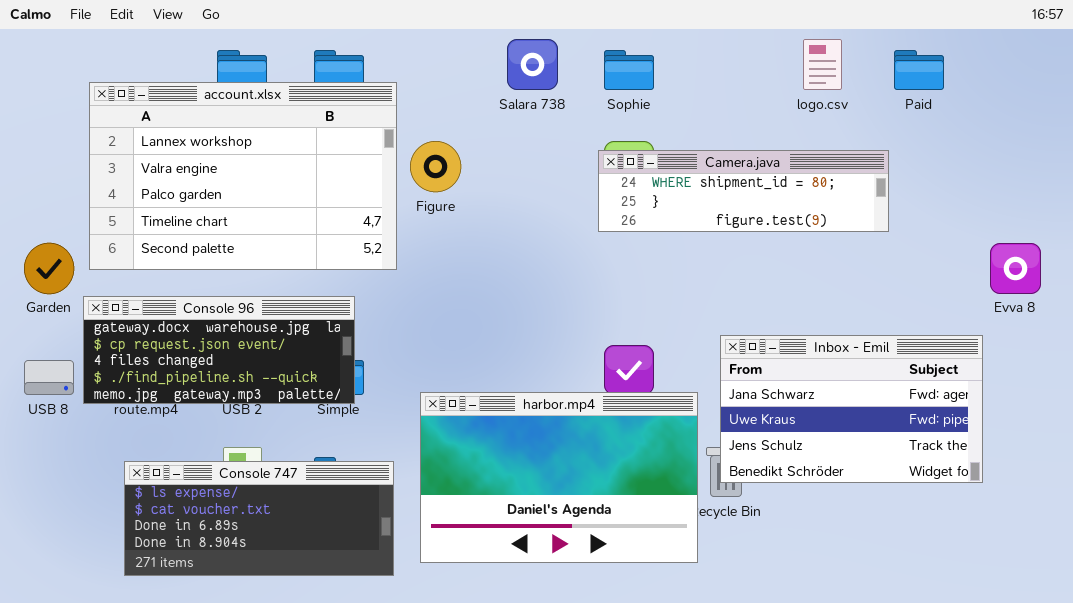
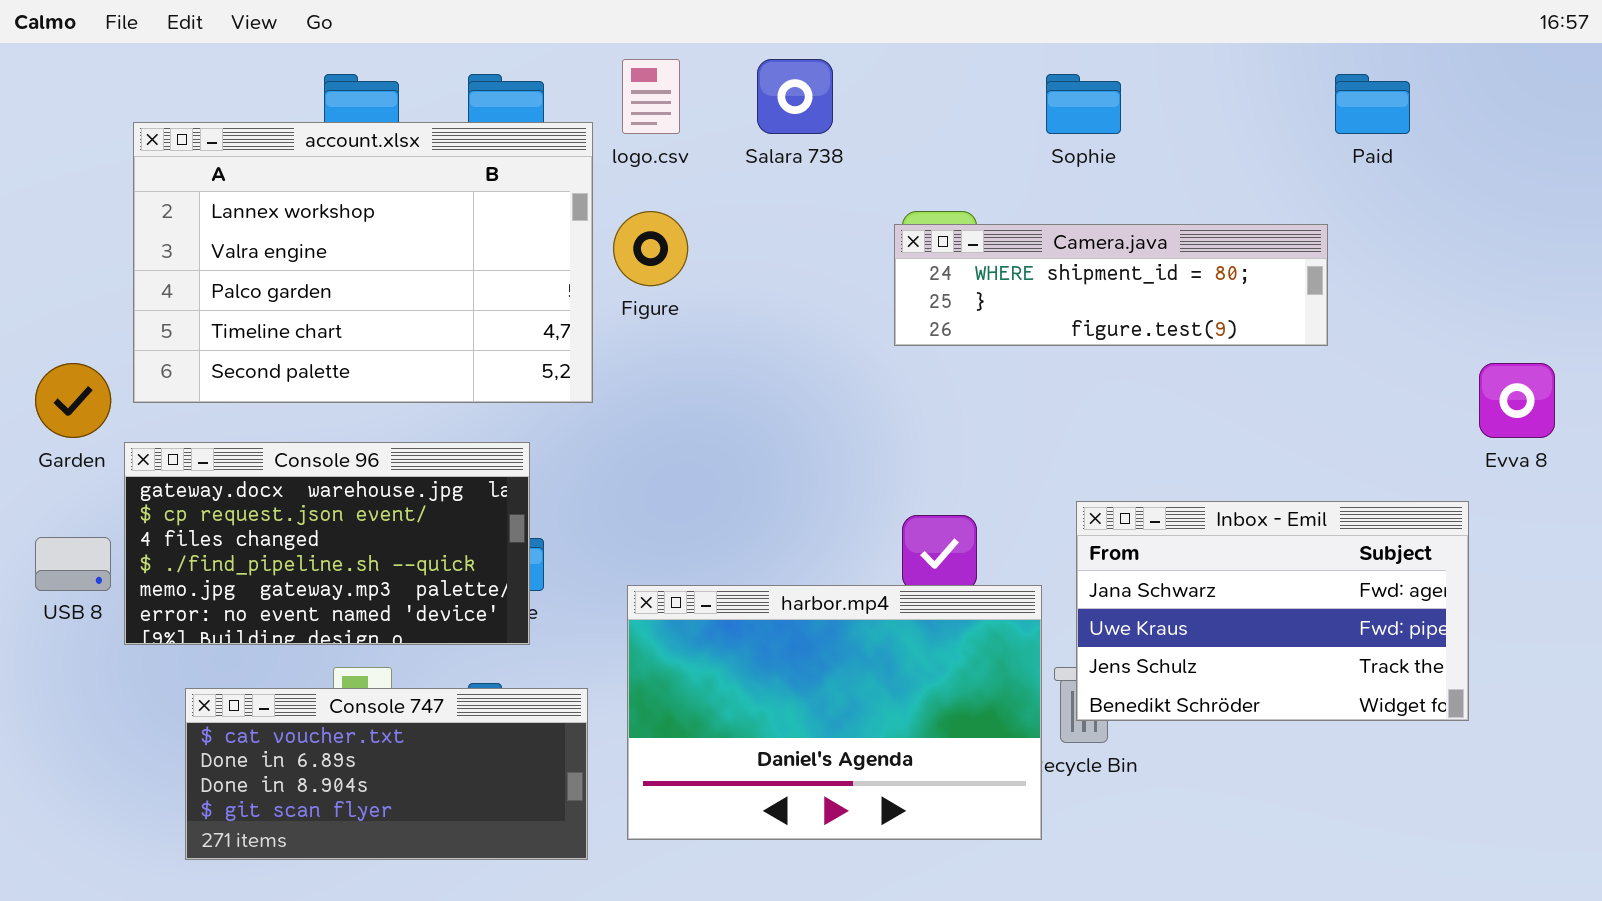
logo.csv: [803,39,842,90] -> [622,59,680,134], moved
Sophie: [604,50,654,90] -> [1046,74,1121,134], moved
Console 96: [83,296,355,404] -> [124,442,530,645], resized
Console 747: [124,461,394,576] -> [185,688,588,860], scrolled down 1 row

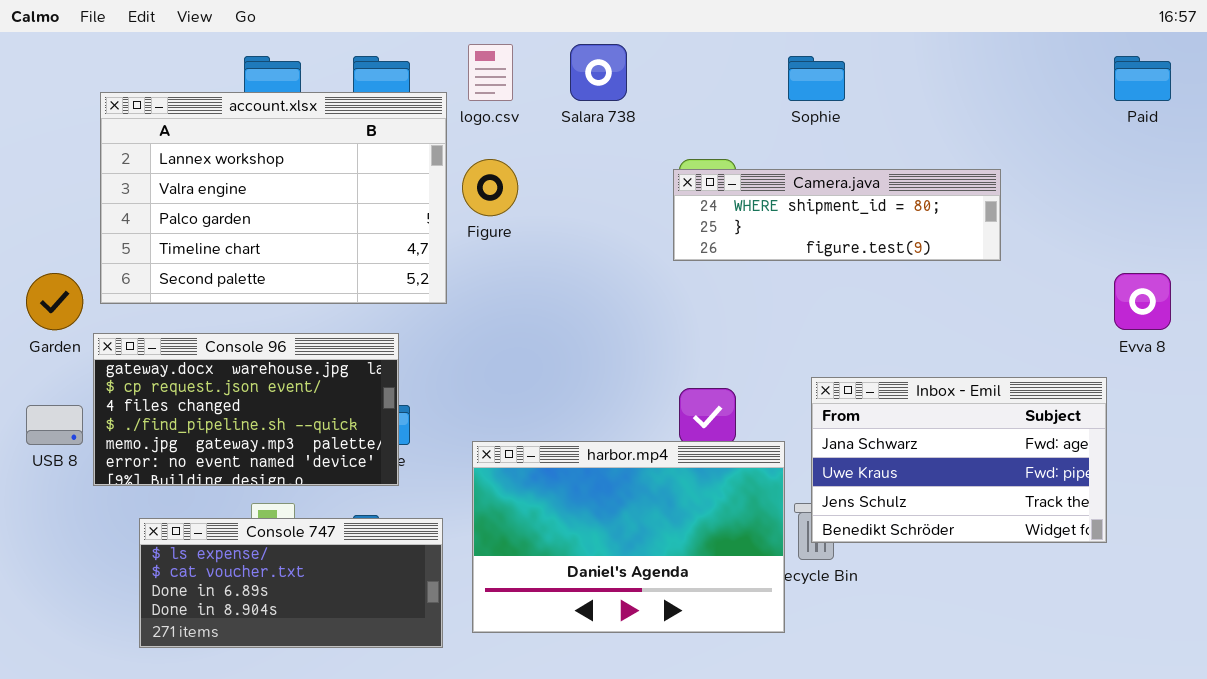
Paid: [1335,74,1410,134] -> [1114,56,1171,101], moved
Console 747: [185,688,588,860] -> [139,518,443,648], scrolled up 1 row

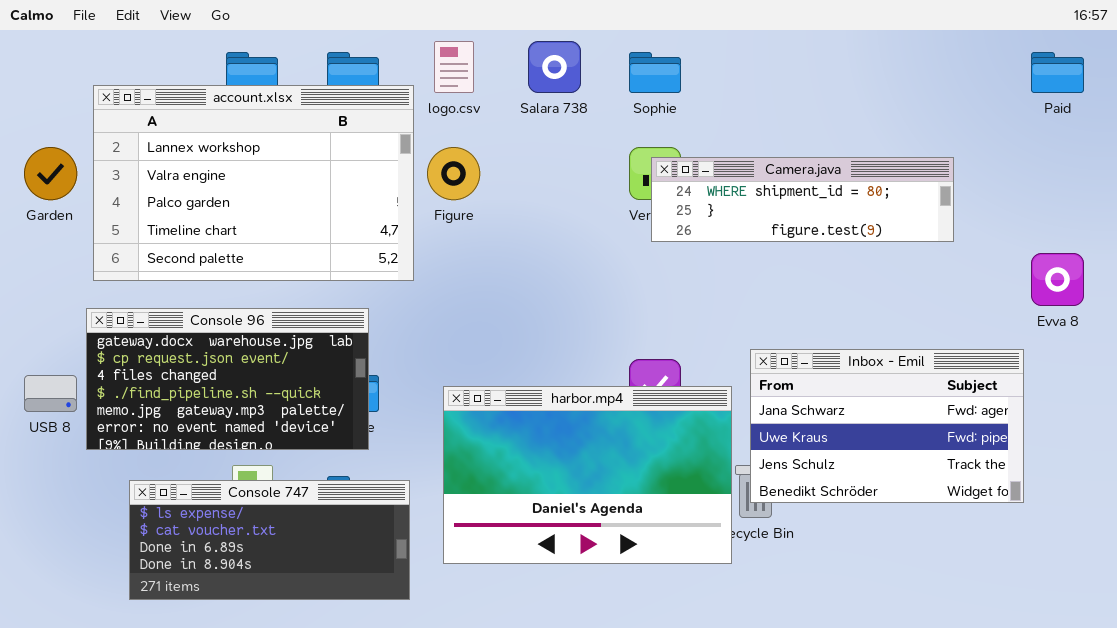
Sophie: [788,56,845,101] -> [629,52,681,93], moved
Camera.java: [673,169,1001,261] -> [651,157,954,242], moved
Garden: [26,273,83,330] -> [24,147,77,200], moved
harbor.mp4: [472,441,785,633] -> [443,386,732,564], moved

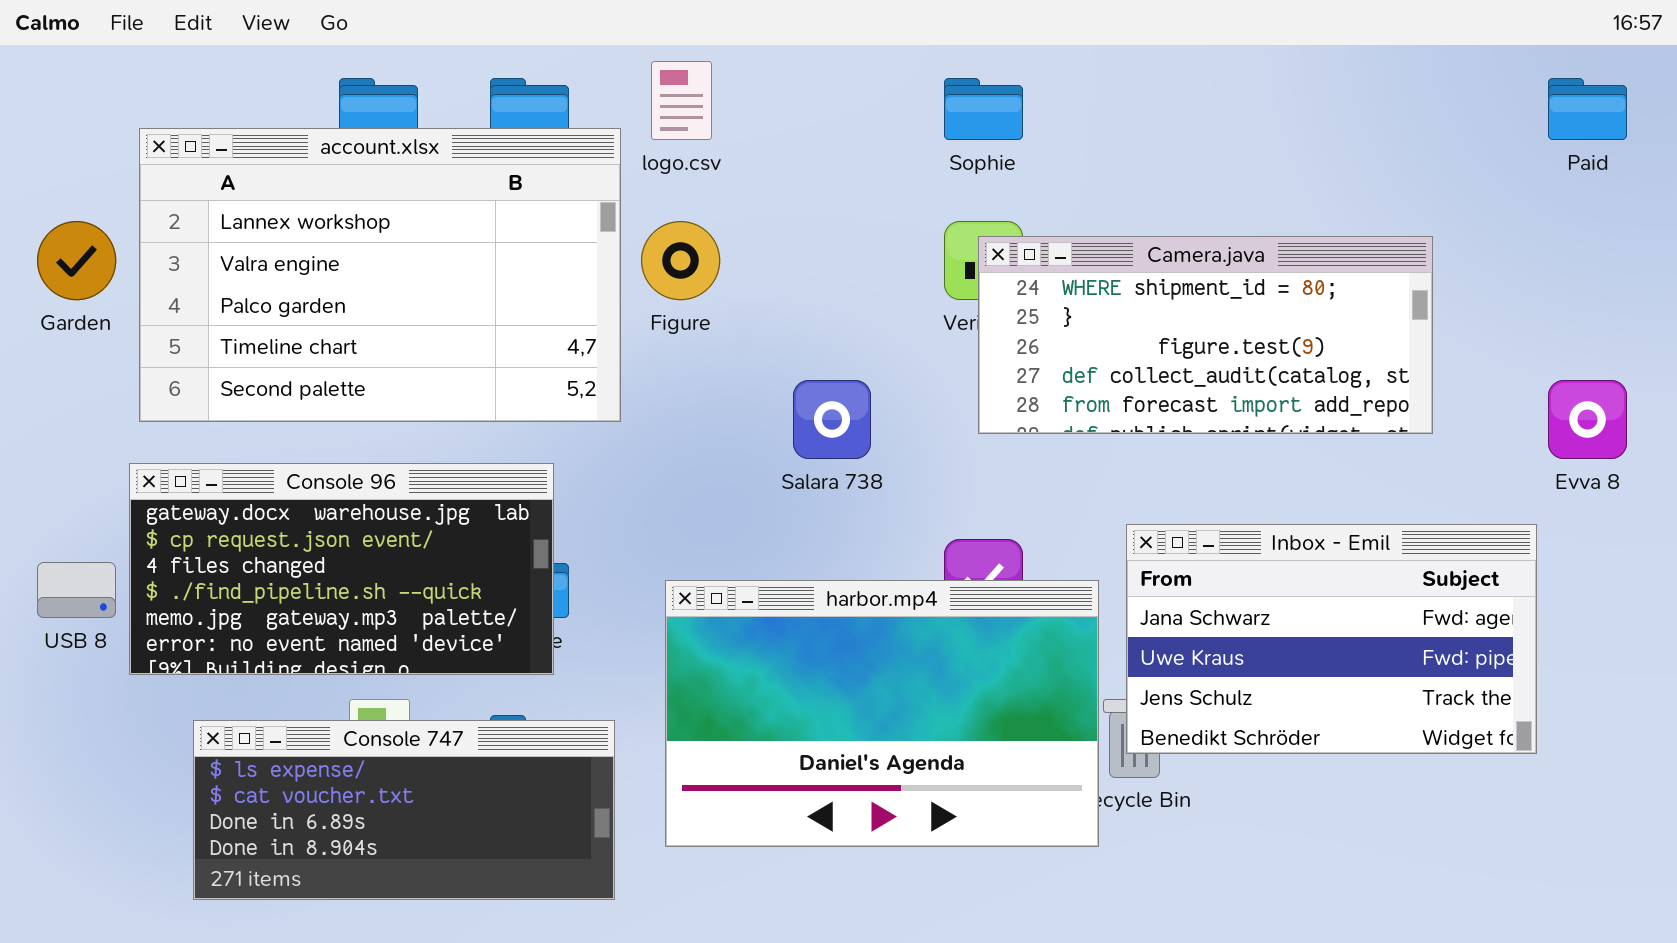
Salara 738: [528,41,581,93] -> [793,380,871,459], moved
Camera.java: [651,157,954,242] -> [978,236,1433,434], resized

